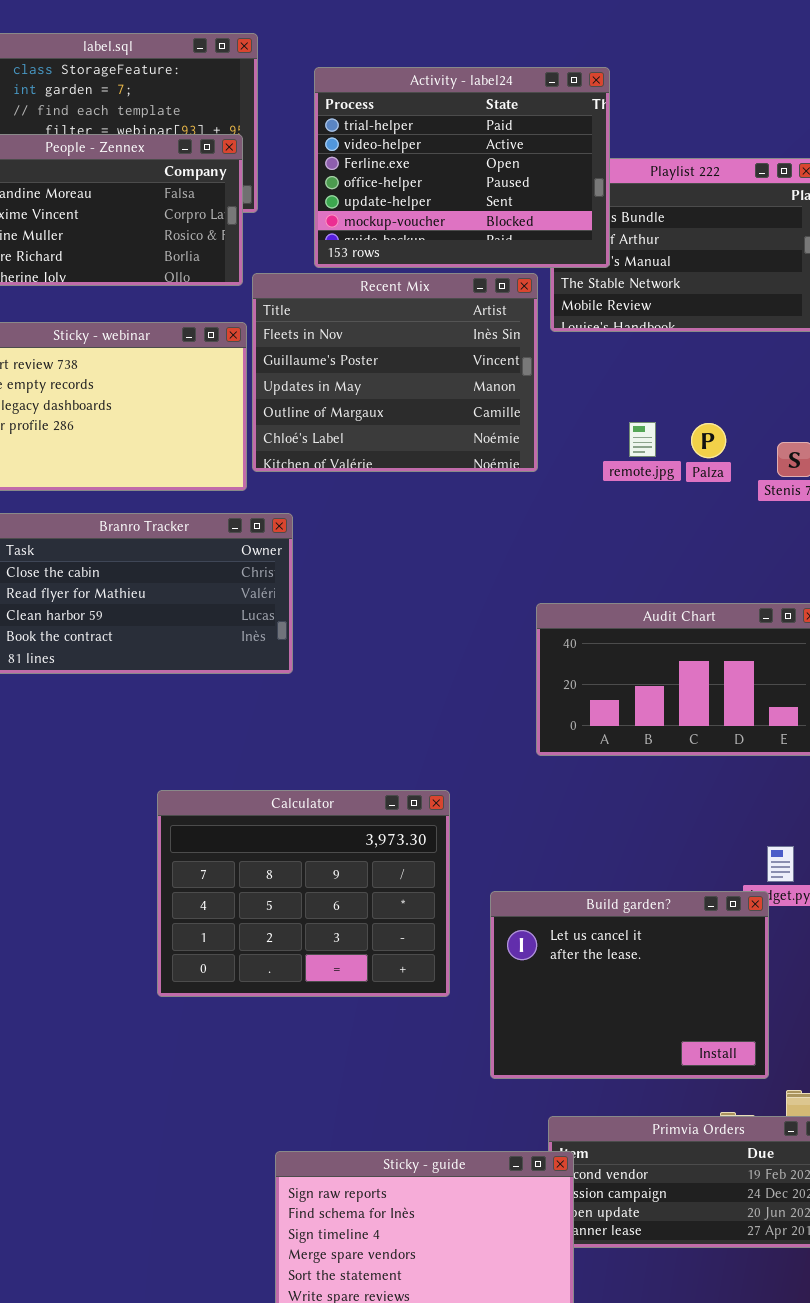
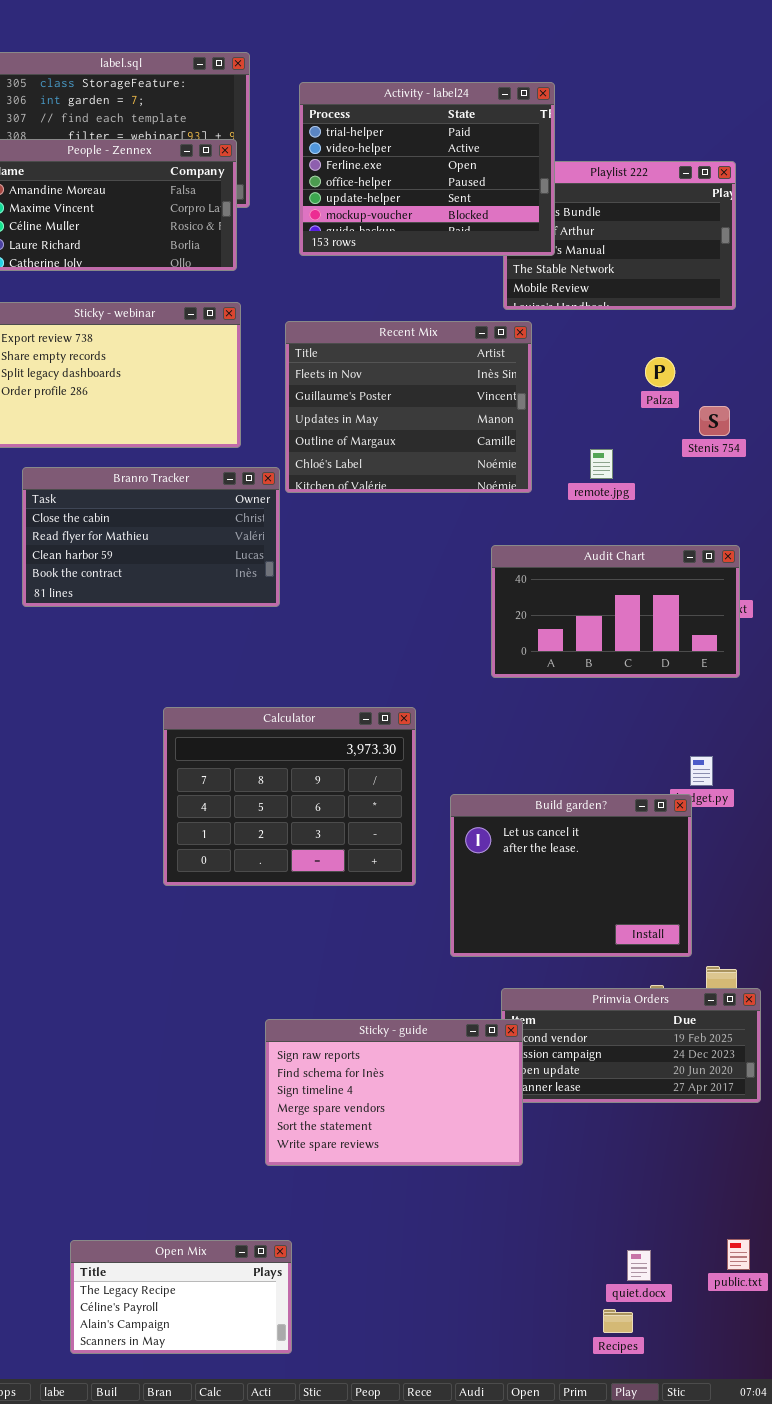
Recent Mix: [252,273,538,472] -> [285,321,532,493], moved
remote.jpg: [629,422,656,457] -> [590,449,613,479], moved
Palza: [691,423,726,458] -> [645,357,675,387], moved

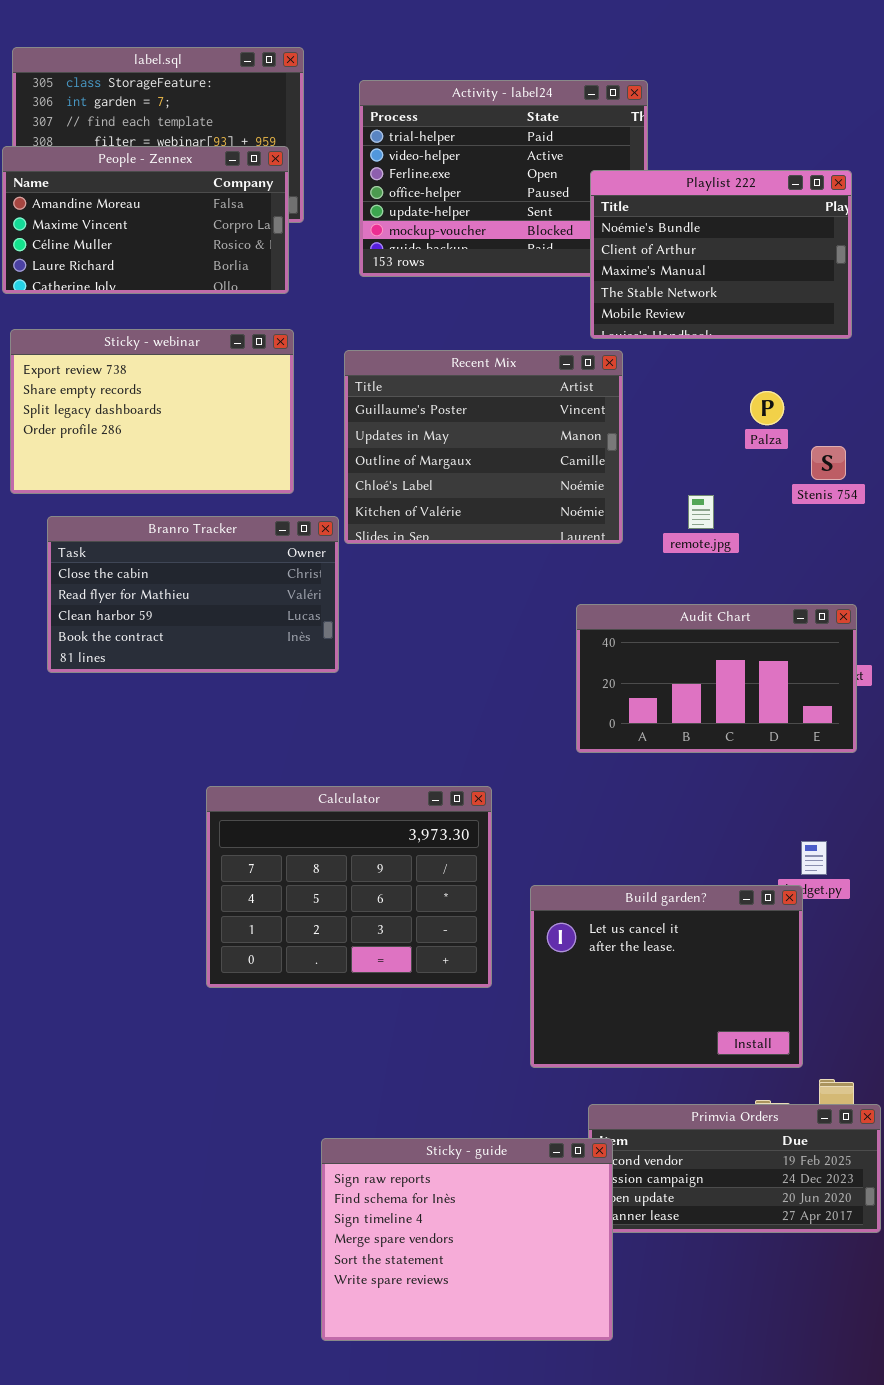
Playlist 222: [503,161,736,310] -> [590,170,852,339], raised
Recent Mix: [285,321,532,493] -> [344,350,623,544], scrolled down 1 row
Sticky - guide: [265,1019,523,1166] -> [321,1138,613,1341], resized

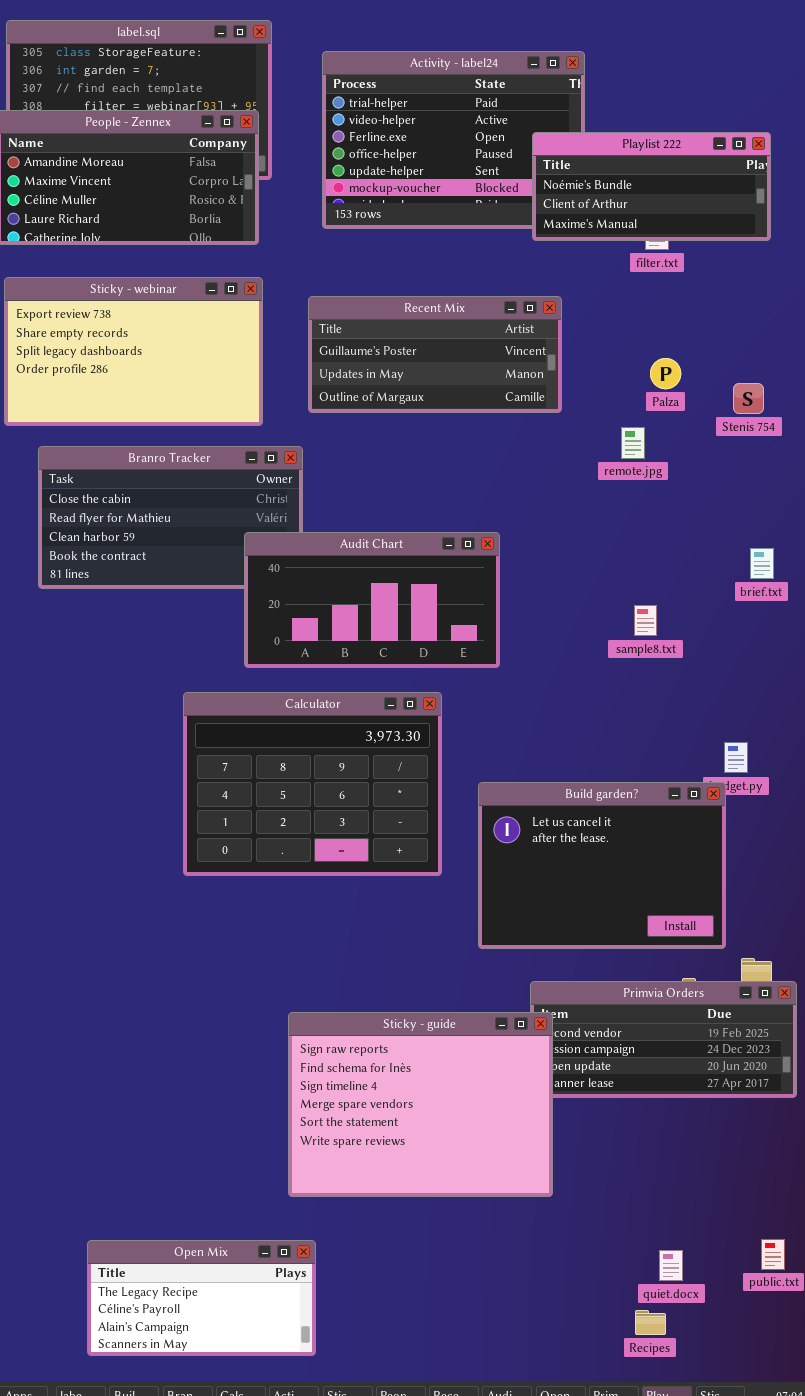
Playlist 222: [590,170,852,339] -> [532,132,771,241], resized
Recent Mix: [344,350,623,544] -> [308,296,562,413], resized
Palza: [750,391,784,425] -> [650,358,681,389], moved
Audit Chart: [576,604,857,753] -> [244,532,500,668], moved

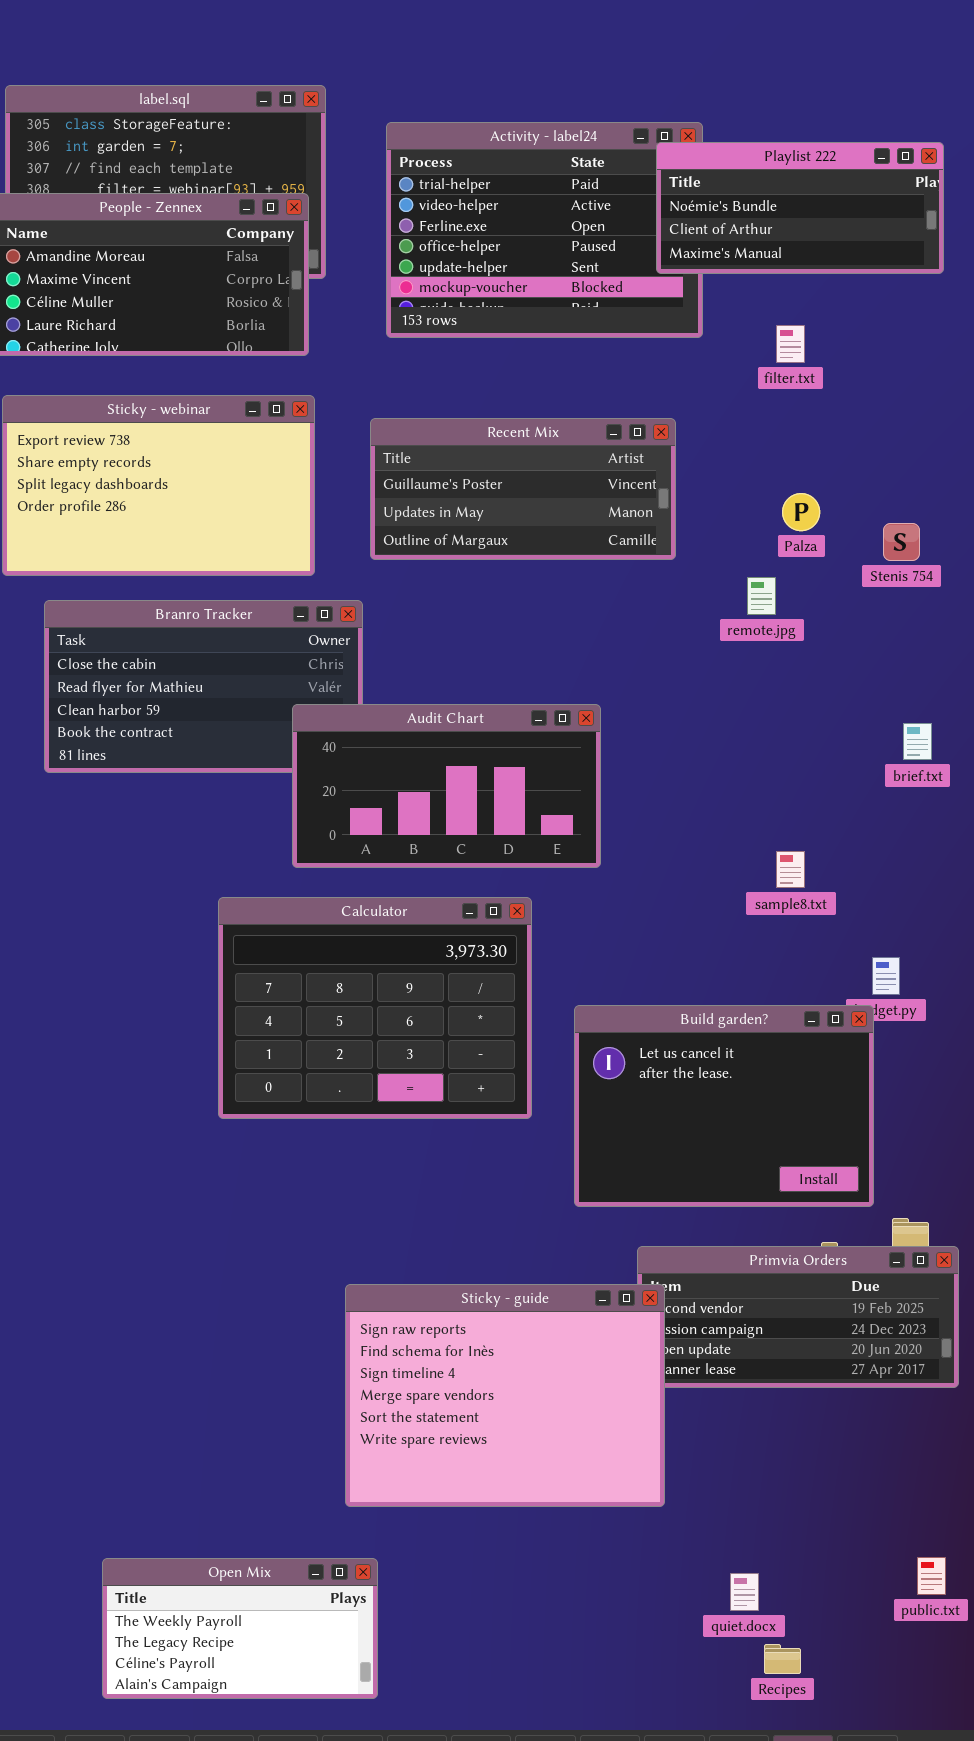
Playlist 222: [532,132,771,241] -> [656,142,944,274], moved
sample8.txt: [634,605,657,636] -> [776,851,805,888], moved
Open Mix: [87,1240,316,1356] -> [102,1558,378,1699], scrolled up 1 row
quiet.docx: [659,1250,683,1281] -> [730,1573,759,1611], moved

